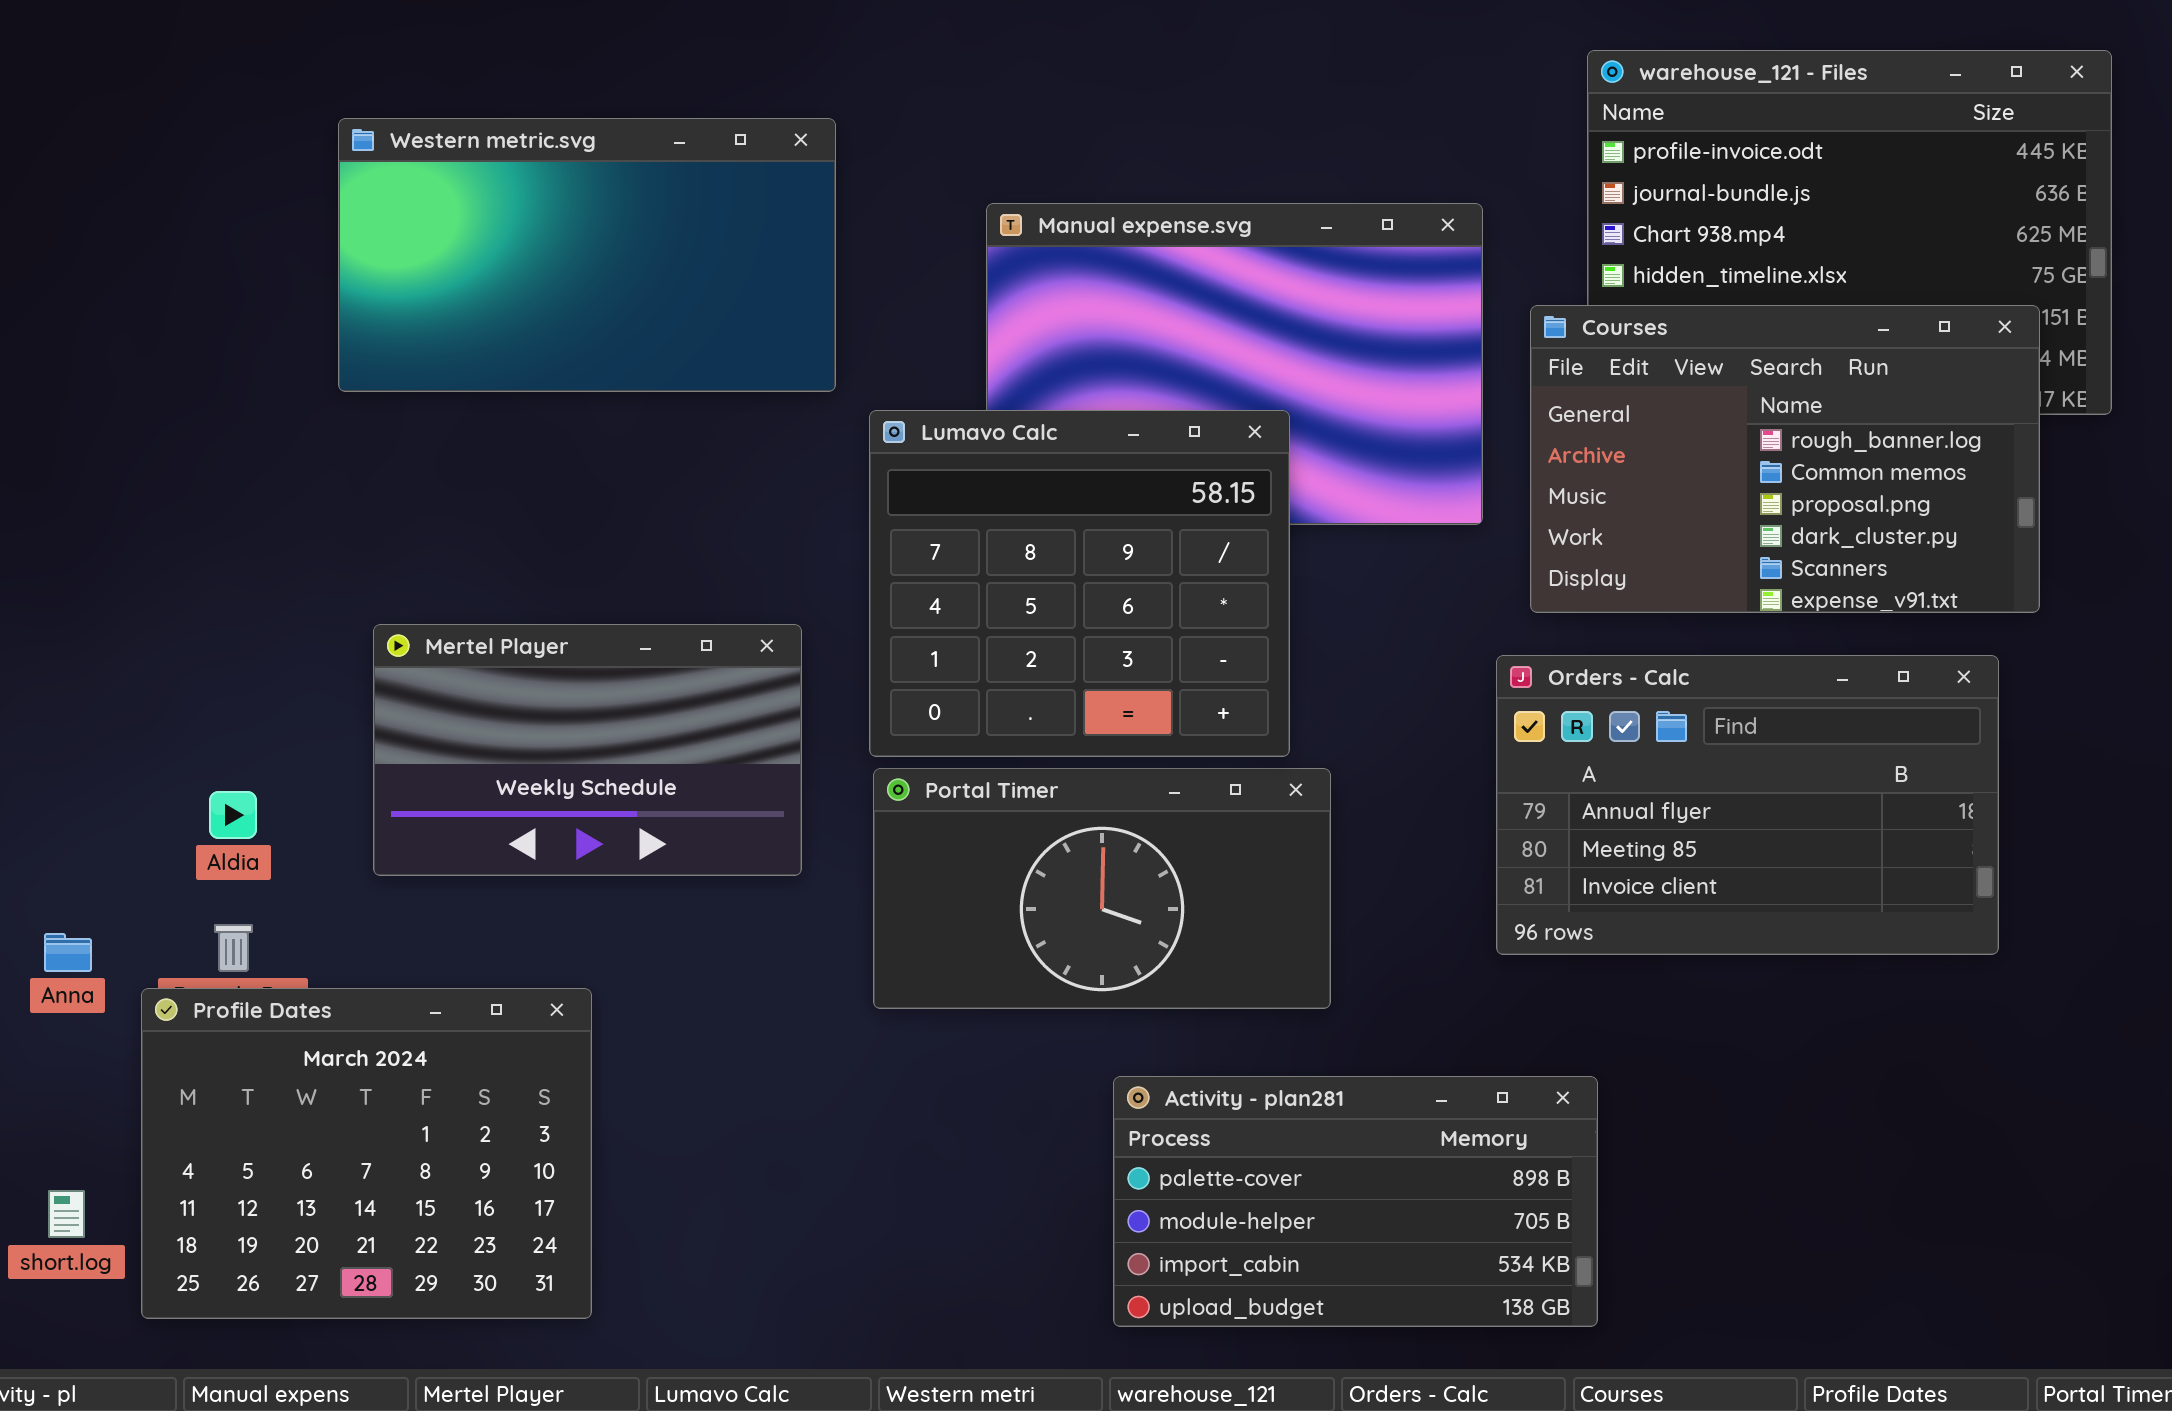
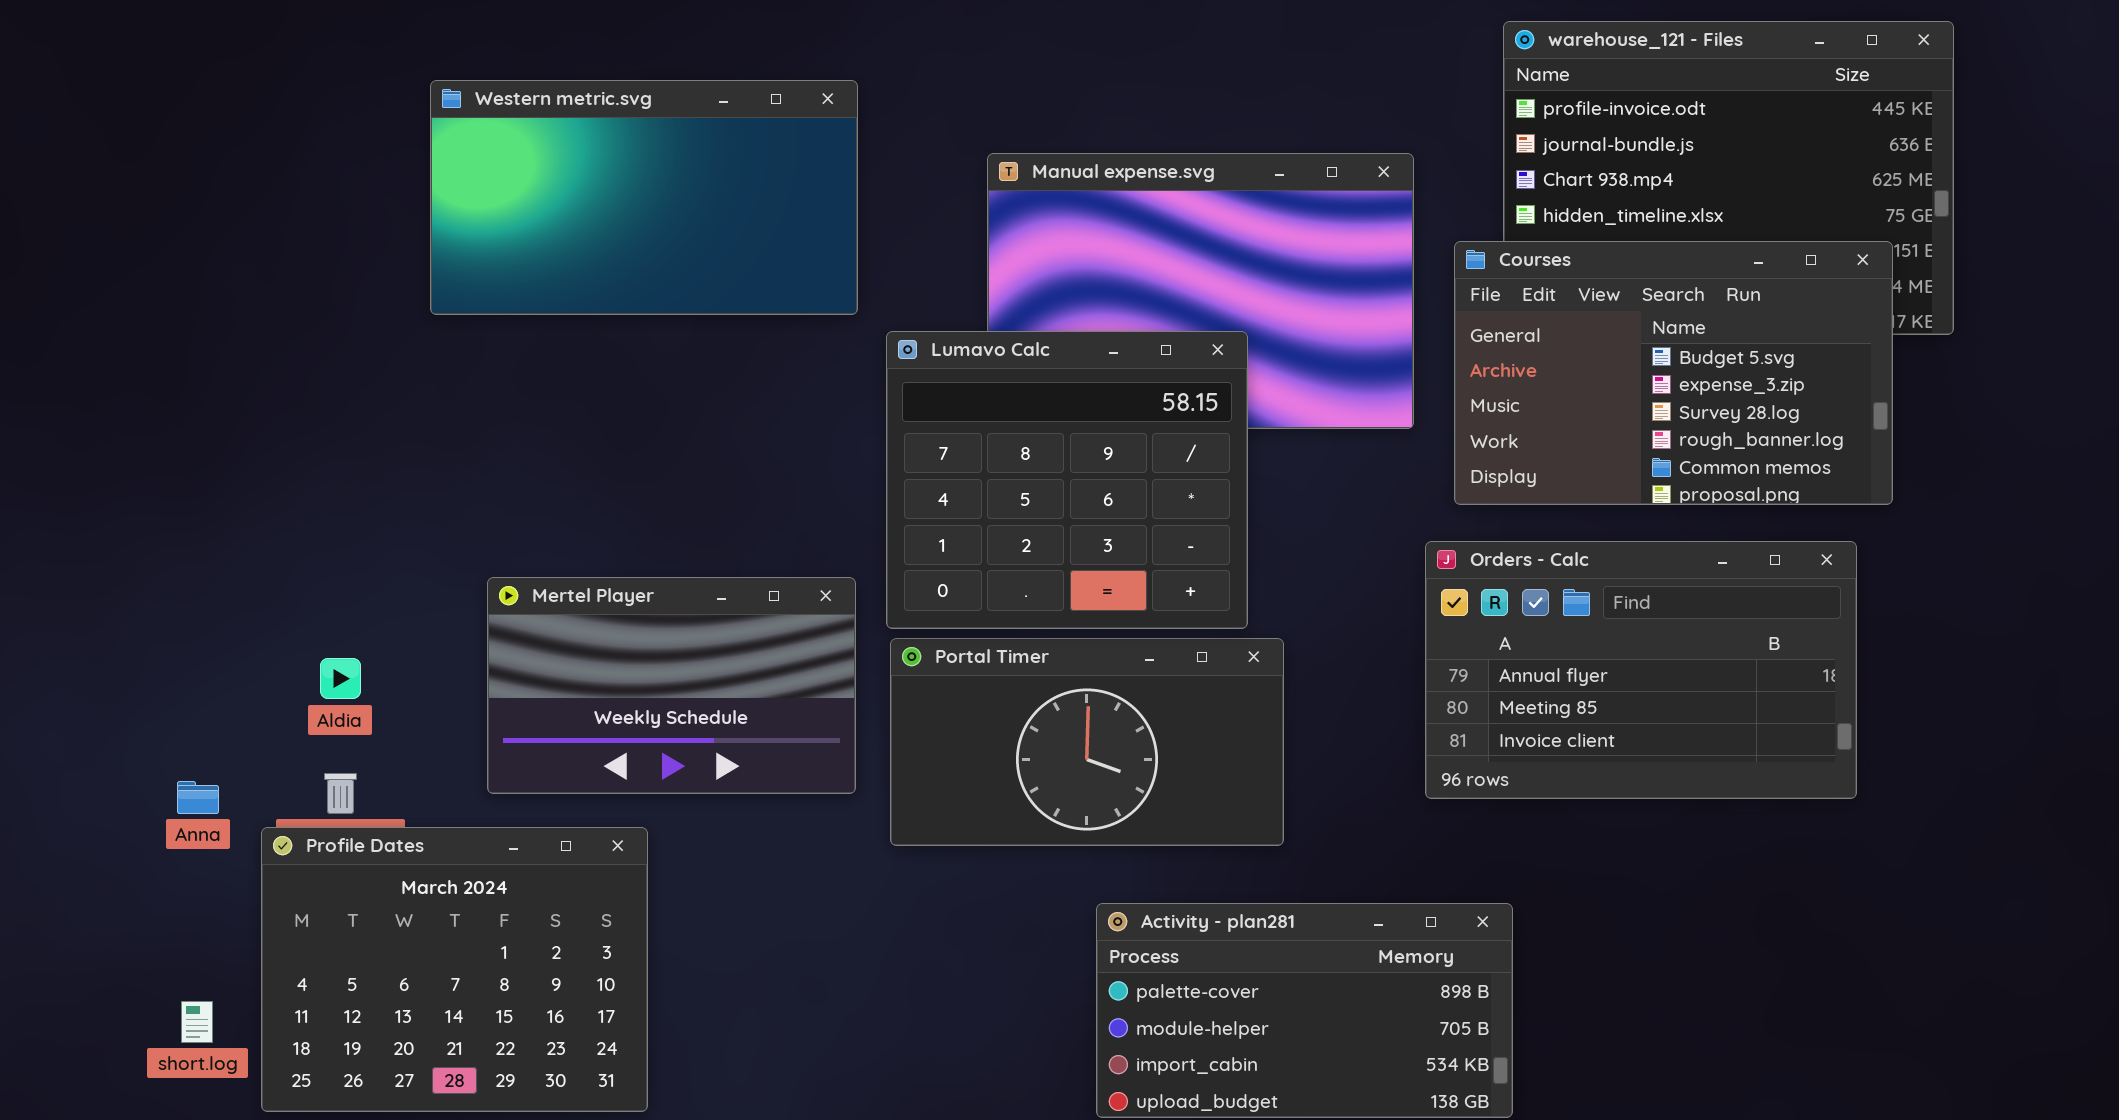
Courses: [1530,305,2040,613] -> [1454,241,1893,505], scrolled up 3 rows
Mertel Player: [373,624,802,876] -> [487,577,856,794], moved

